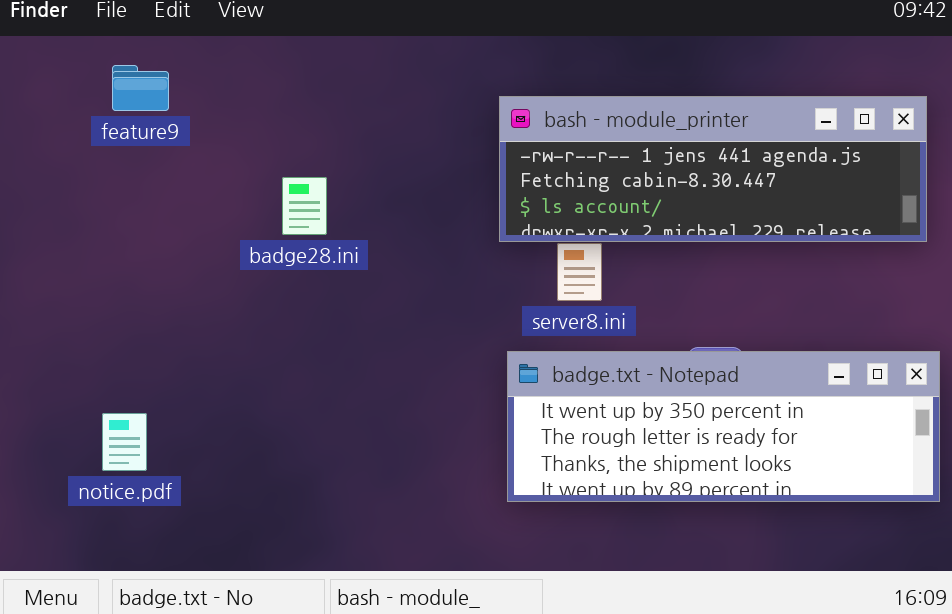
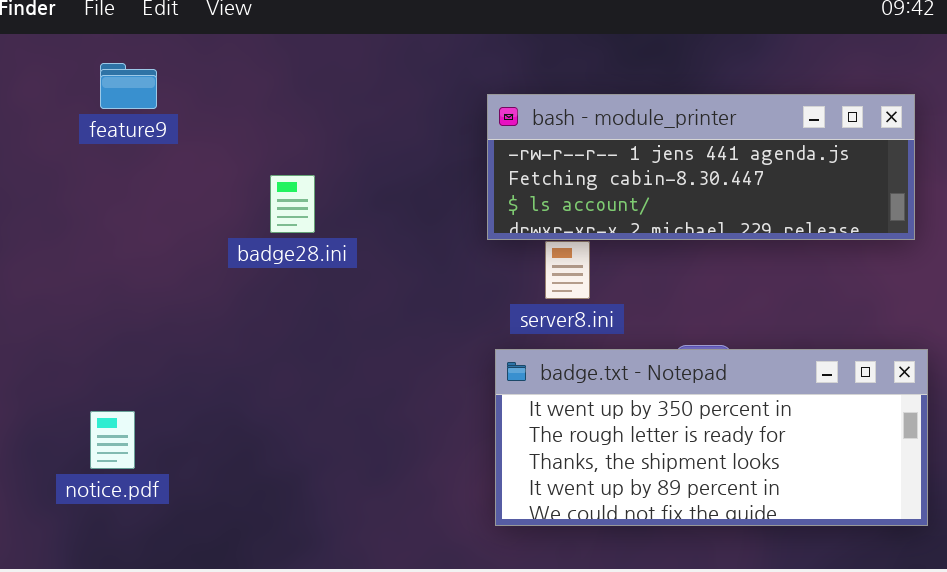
badge.txt - Notepad: [507,351,940,502] -> [495,349,928,526], resized

